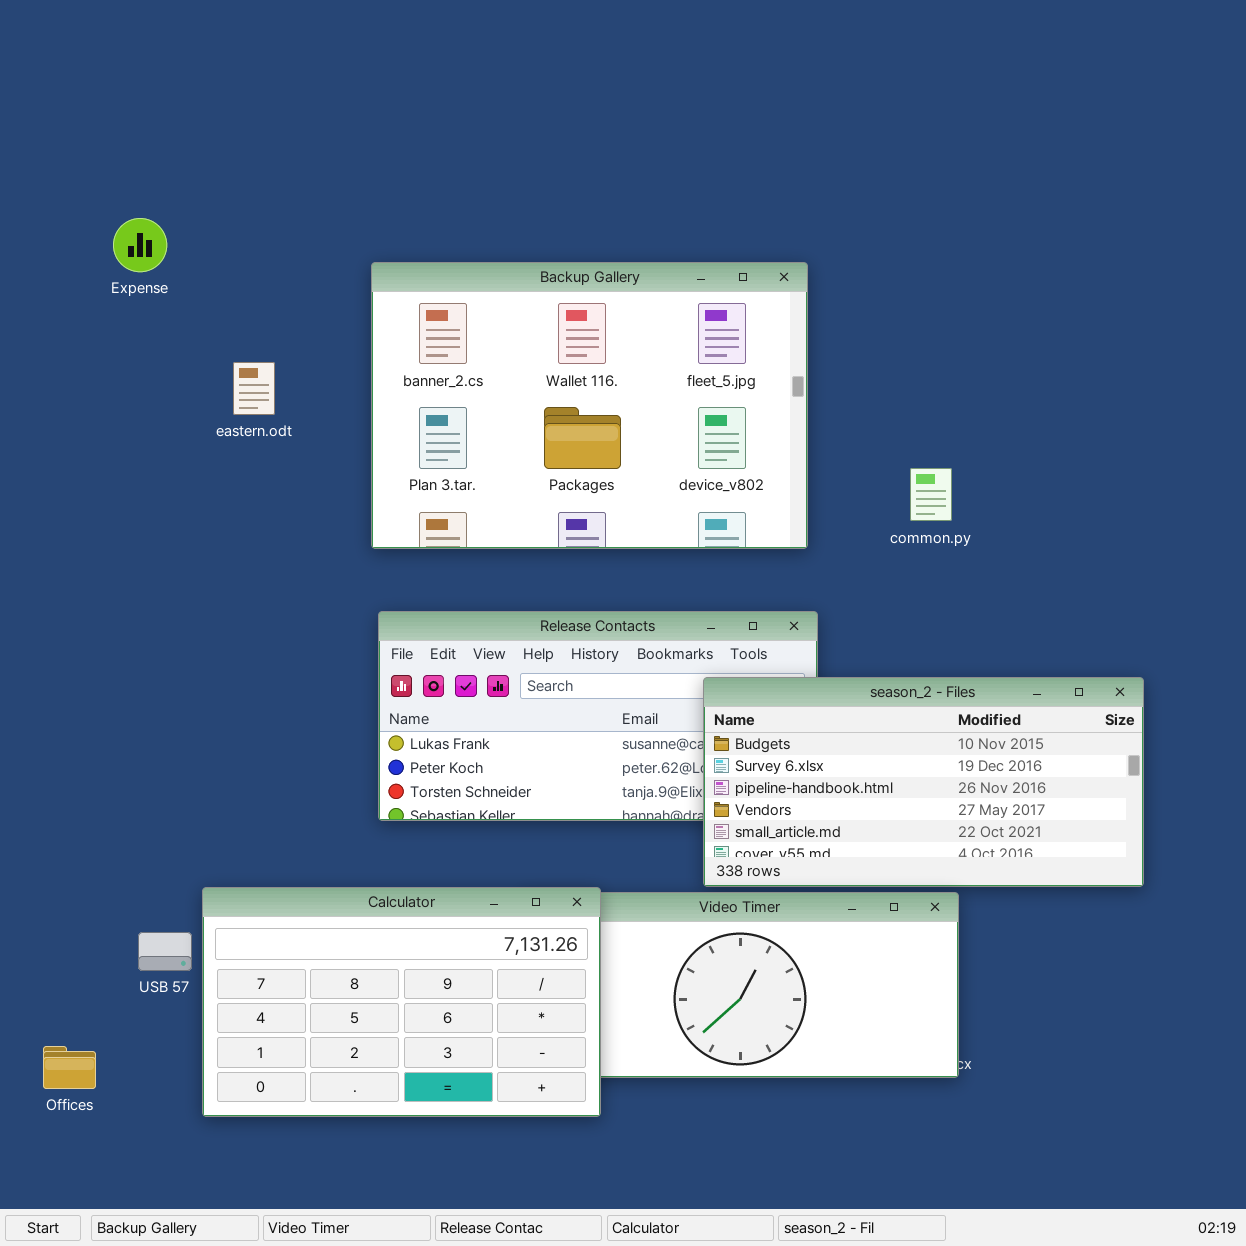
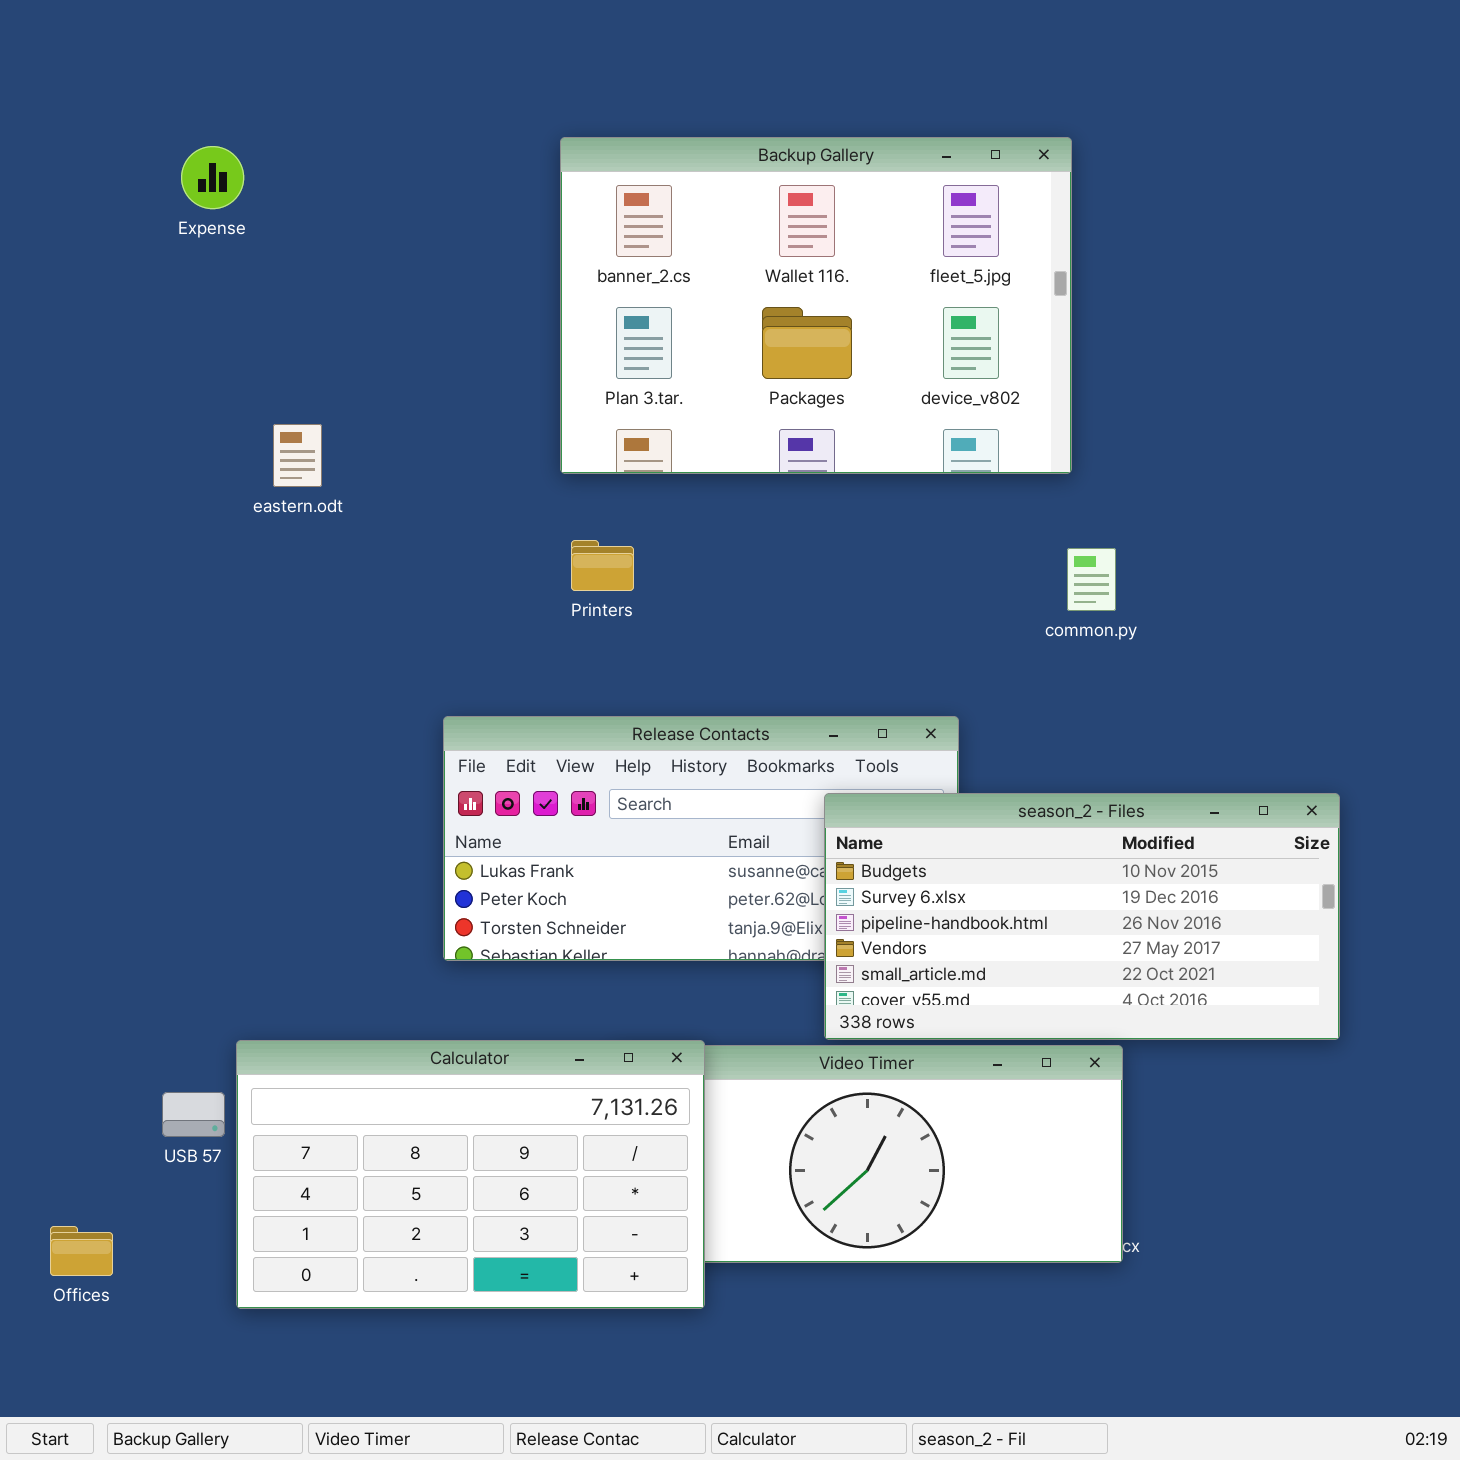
Expense: [113,218,167,272] -> [181,146,244,209], moved
Backup Gallery: [371,262,808,549] -> [560,137,1072,474], moved

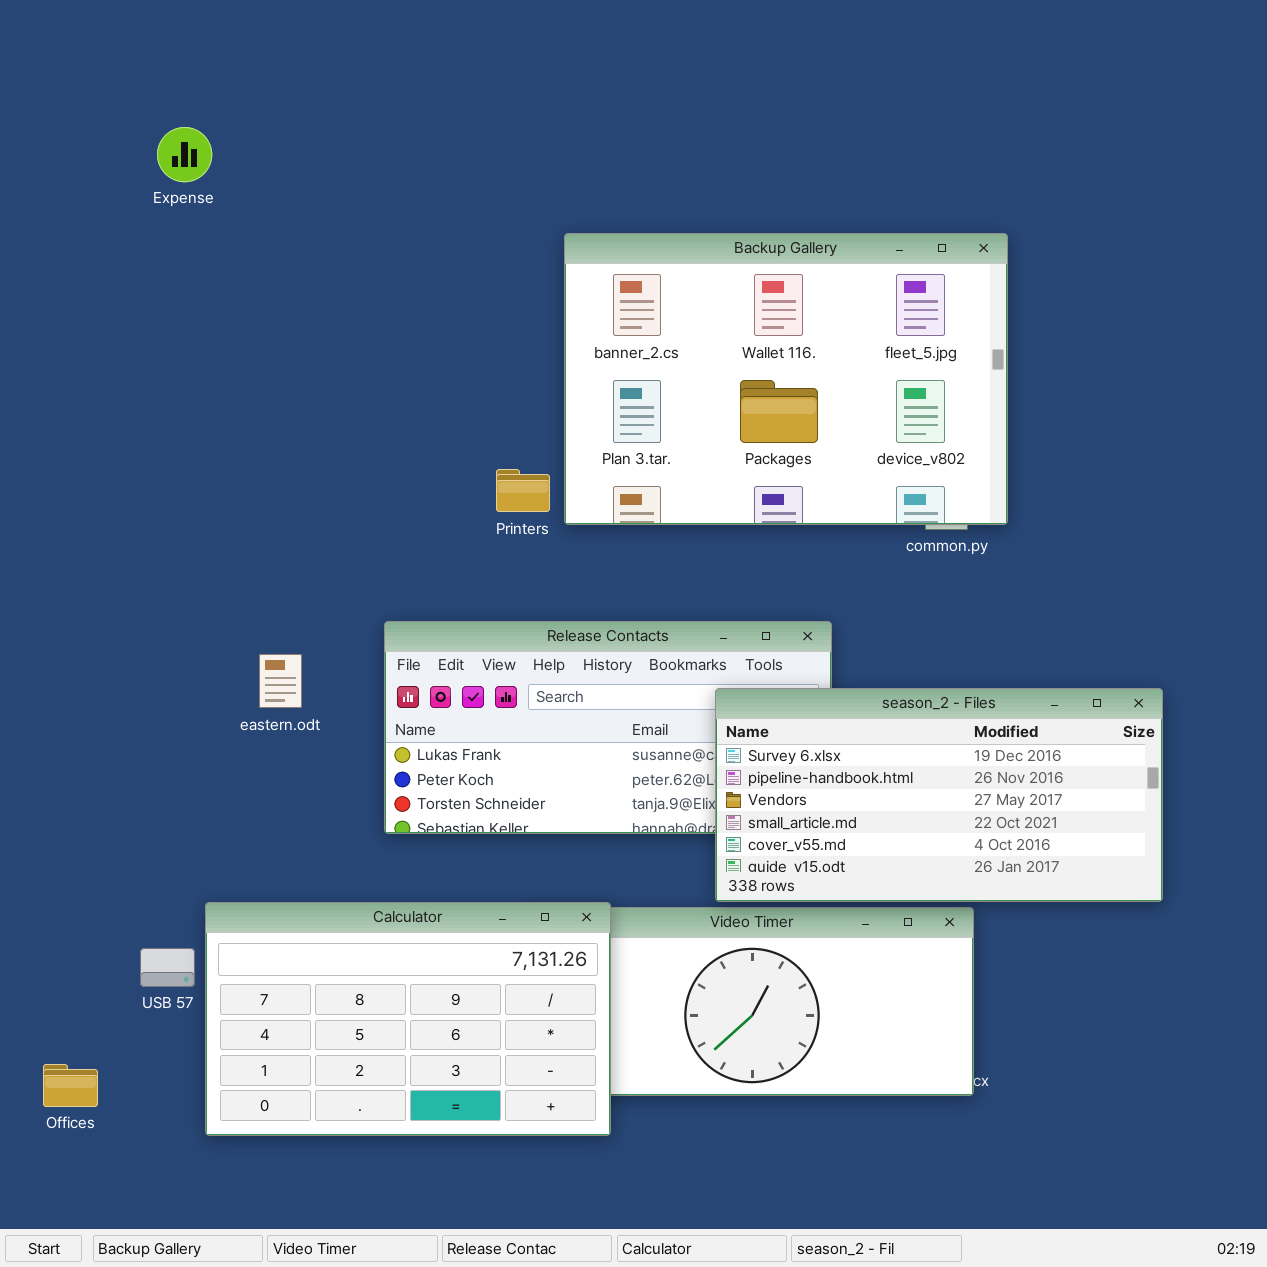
Backup Gallery: [560,137,1072,474] -> [564,233,1008,525], moved
eastern.odt: [273,424,322,487] -> [259,654,302,708], moved
season_2 - Files: [824,793,1340,1040] -> [715,688,1163,902], scrolled down 1 row

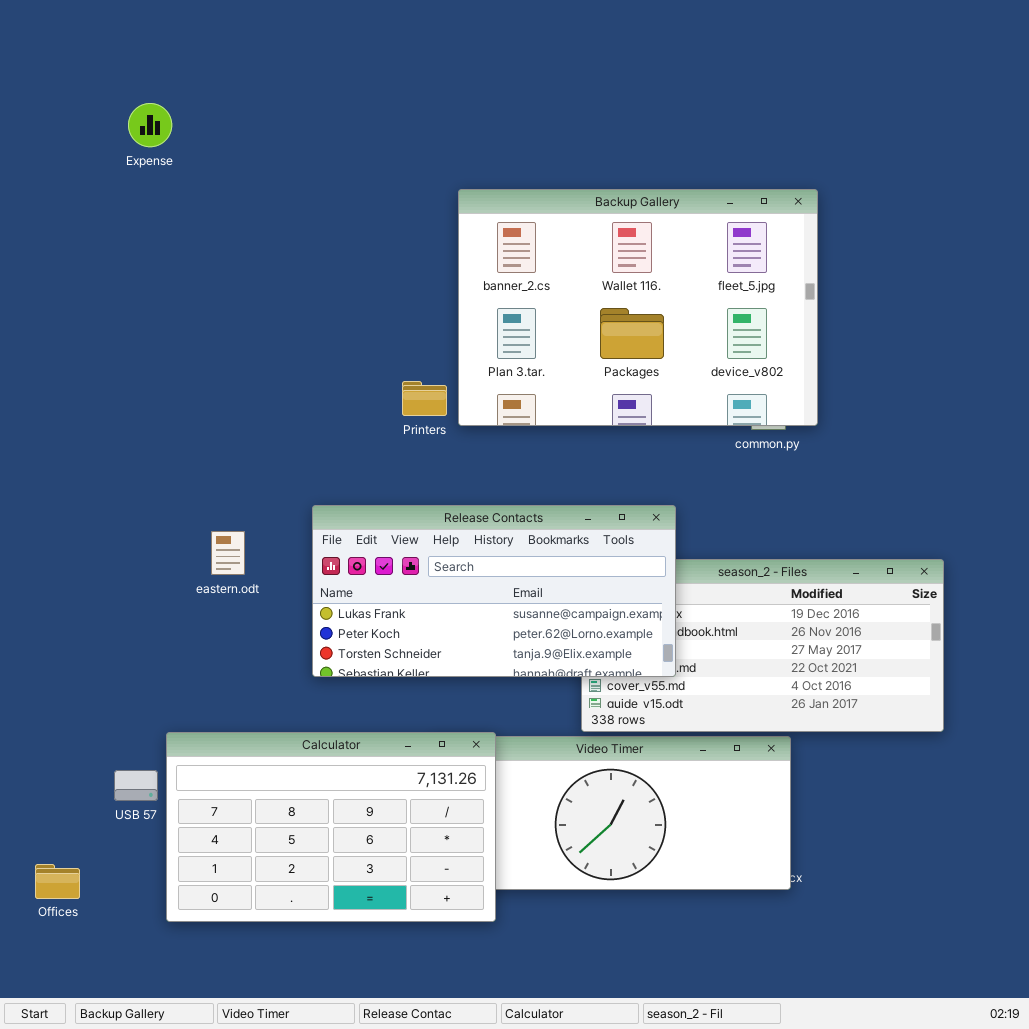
Release Contacts: [384,621,832,834] -> [312,505,676,677], raised

